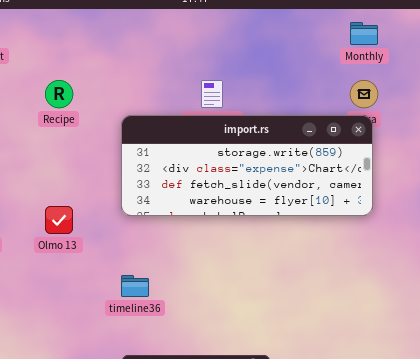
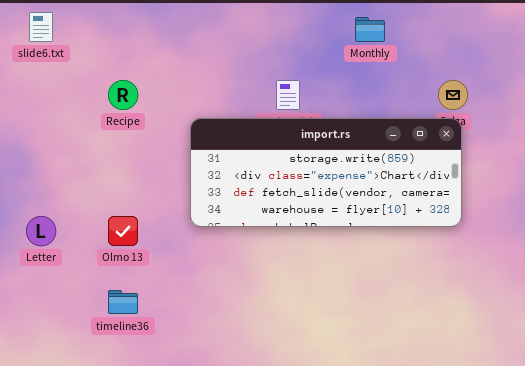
Monthly: [350,22,378,45] -> [355,17,385,42], moved
timeline36: [121,275,149,297] -> [108,290,138,314], moved

